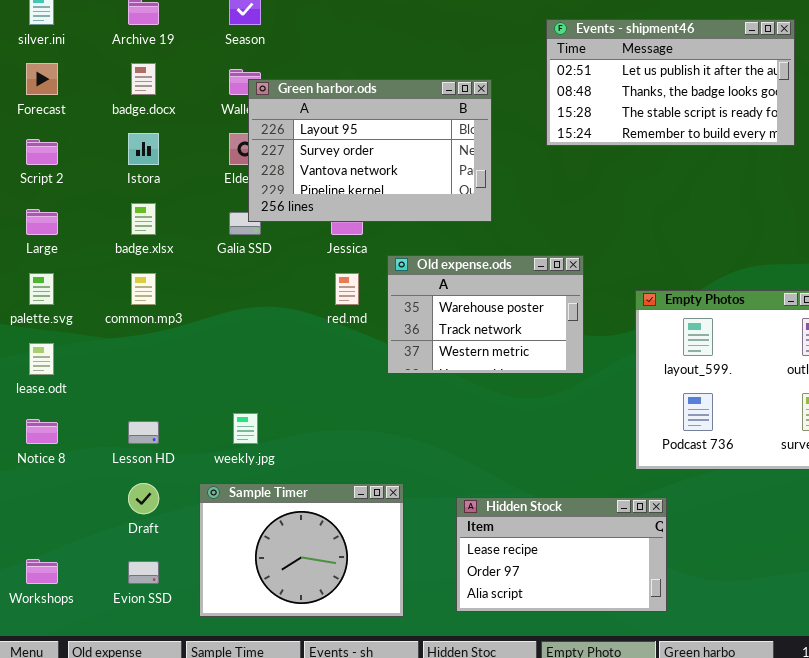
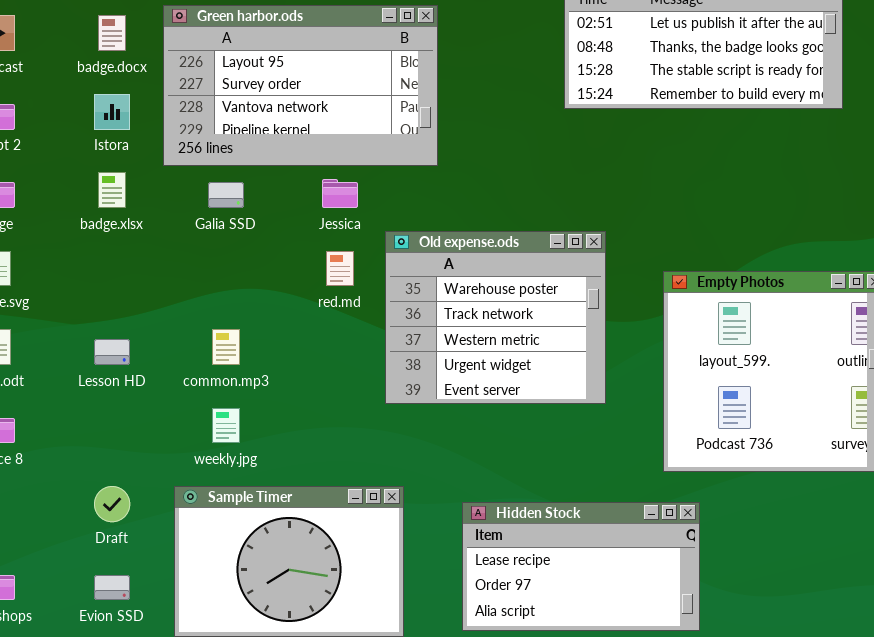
Green harbor.ods: [248,79,492,222] -> [163,5,438,166], moved
Old expense.ods: [387,255,584,374] -> [385,231,606,404], resized
common.mp3: [131,273,156,305] -> [212,329,240,365], moved
Lesson HD: [128,421,159,444] -> [94,339,130,365], moved

